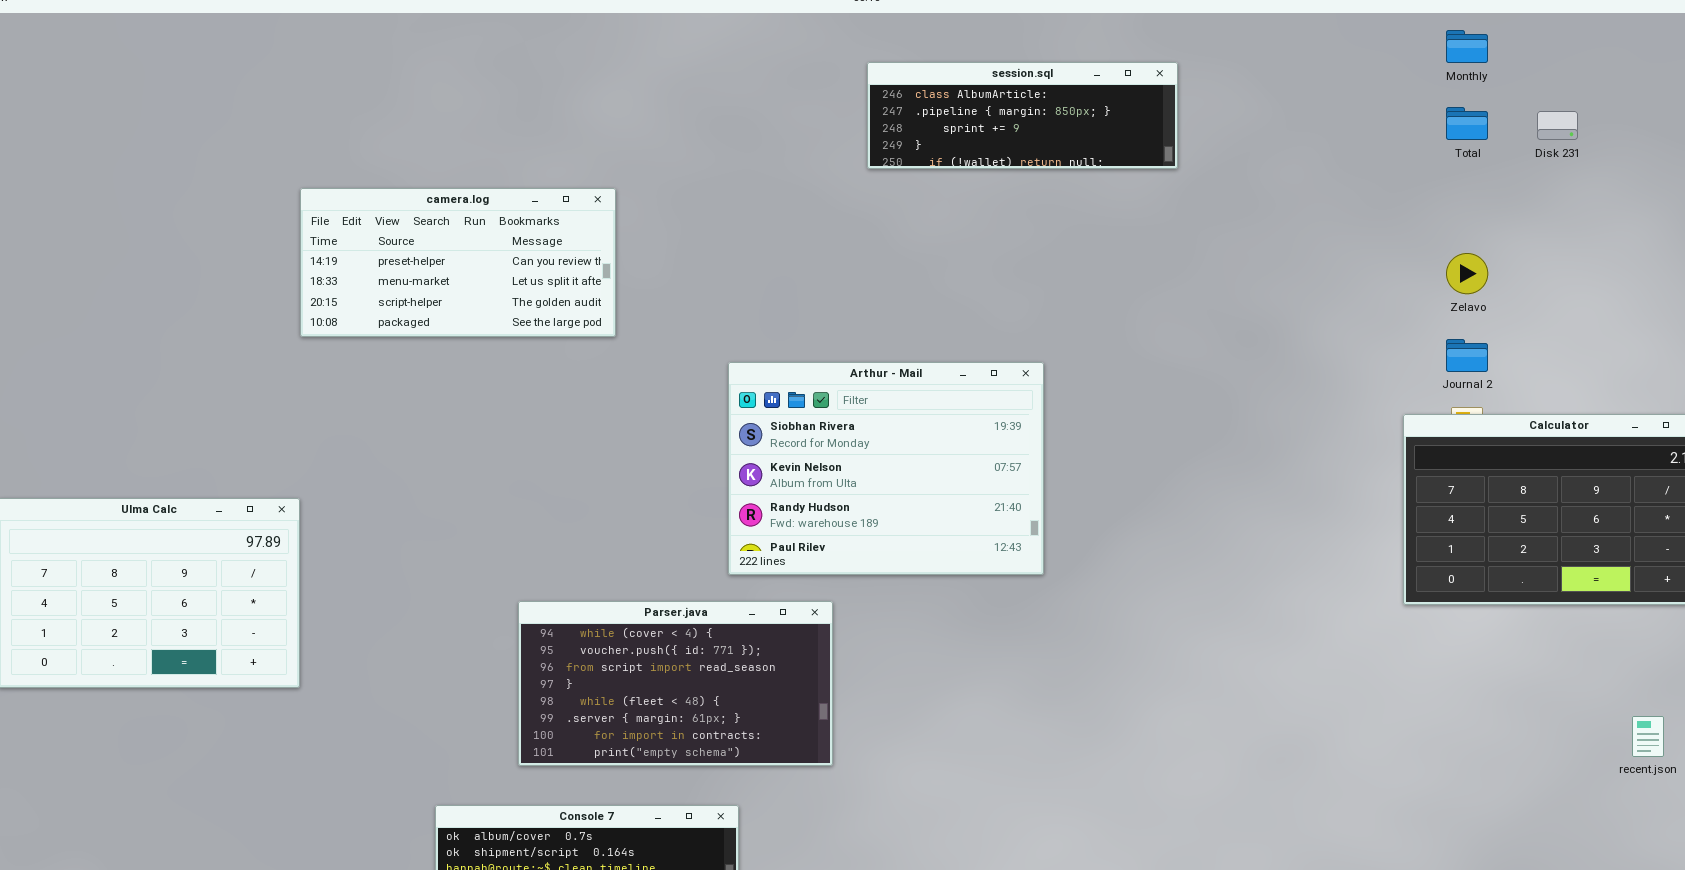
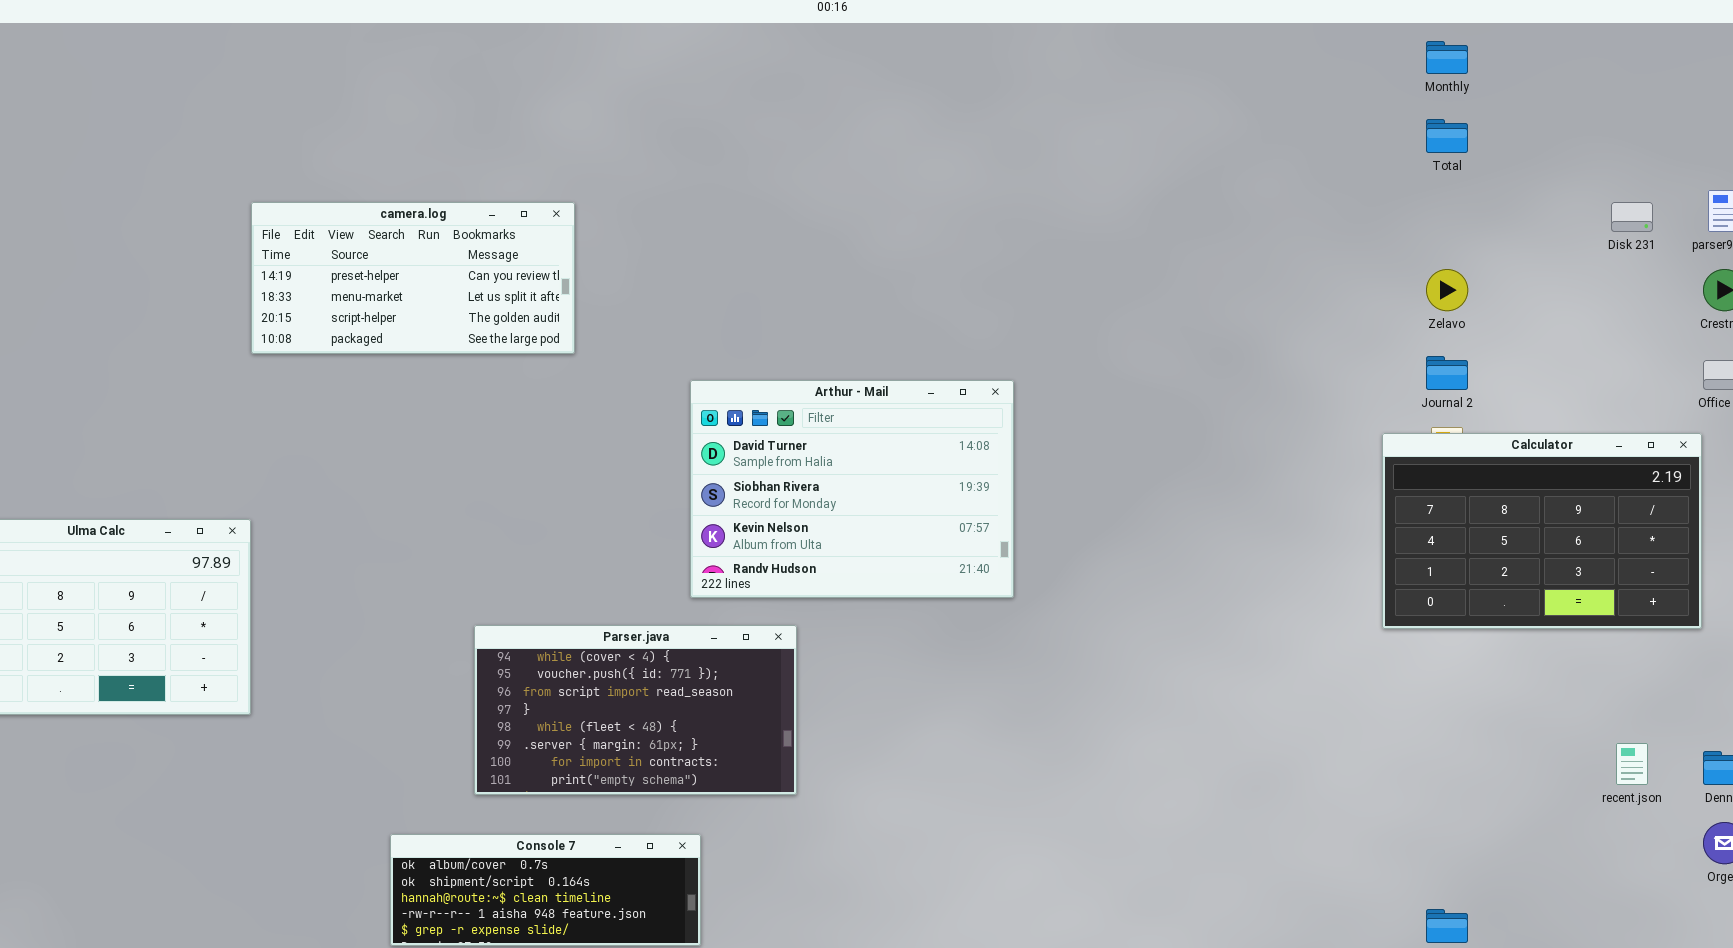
session.sql: [867,62,1178,169] -> none, closed
Disk 231: [1537,111,1578,140] -> [1611,202,1653,232], moved
Arthur - Mail: [728,362,1044,575] -> [690,380,1014,598], scrolled up 1 row

